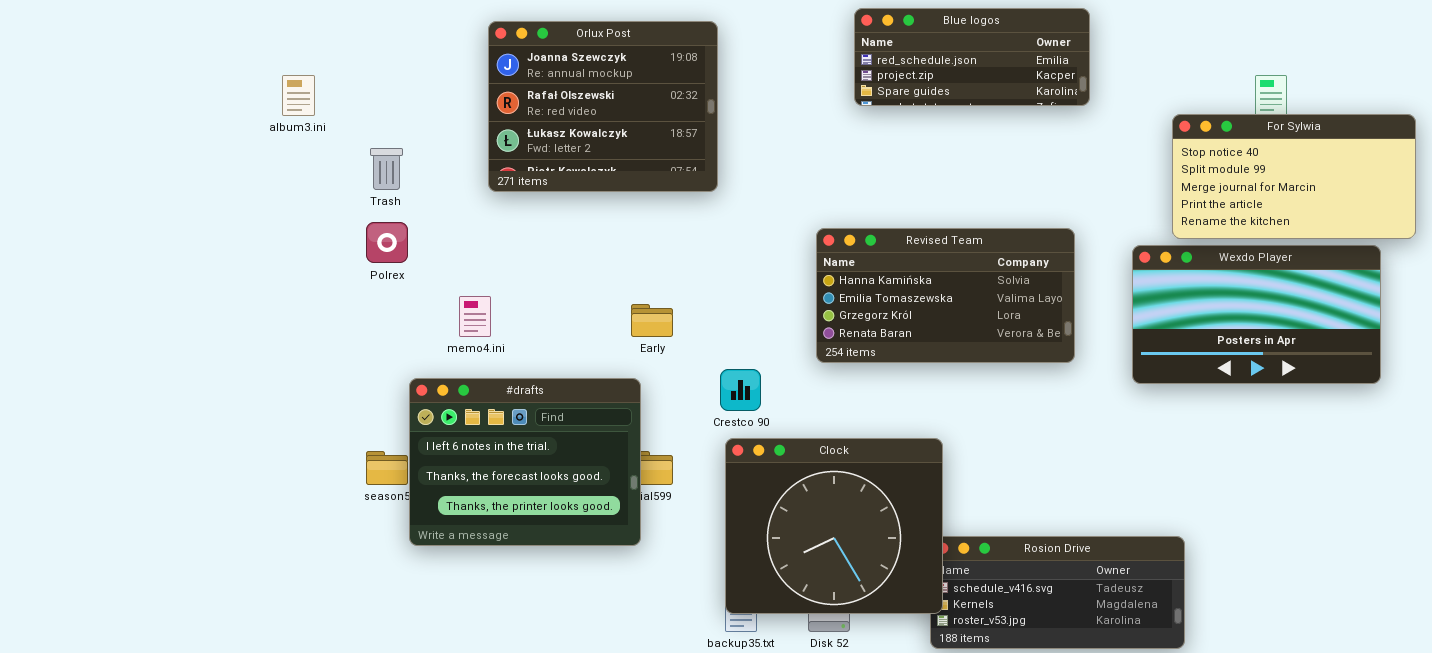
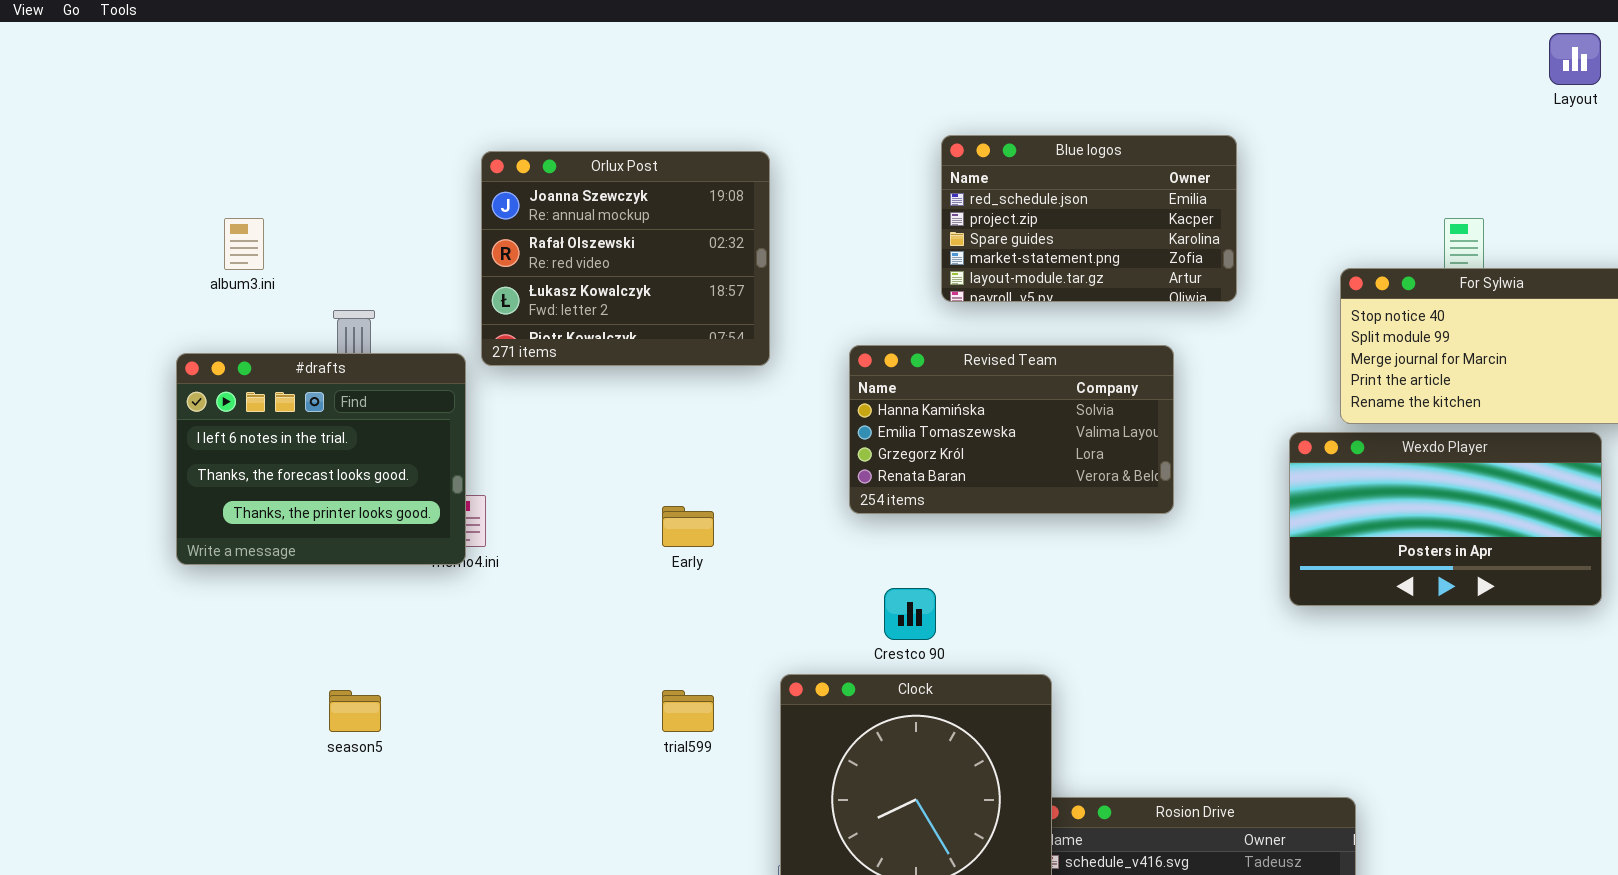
Blue logos: [854,8,1090,106] -> [941,135,1237,302], resized
Revised Team: [816,228,1075,363] -> [849,345,1174,514], moved
Crestco 90: [720,369,761,411] -> [884,588,936,640], moved
#drafts: [409,378,641,546] -> [176,353,466,565], moved

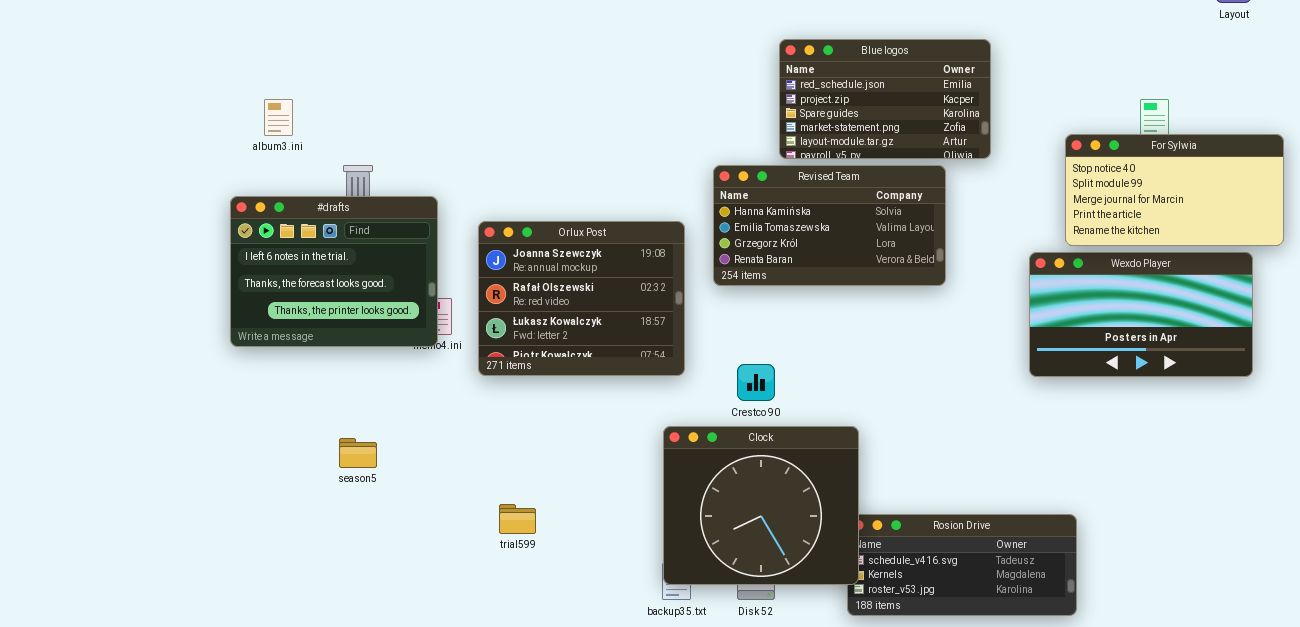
Orlux Post: [481,151,770,366] -> [478,221,685,376], moved
Revised Team: [849,345,1174,514] -> [713,165,946,286], moved
trial599: [662,690,714,732] -> [499,504,536,534], moved

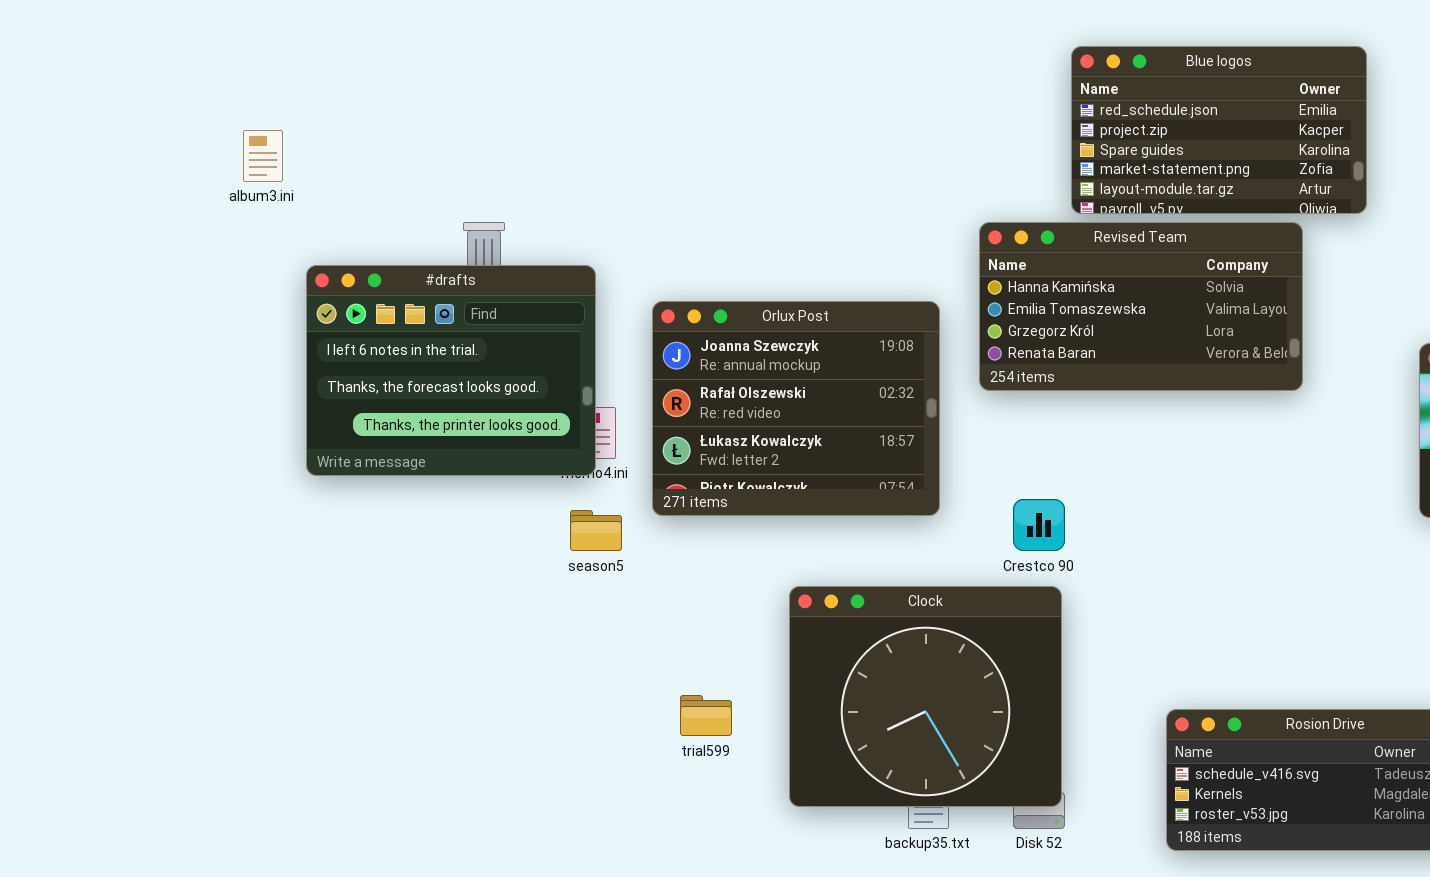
album3.ini: [264,99,293,136] -> [243,130,283,182], moved
Clock: [663,426,859,585] -> [789,586,1062,807], moved
season5: [339,438,377,468] -> [570,510,622,551], moved

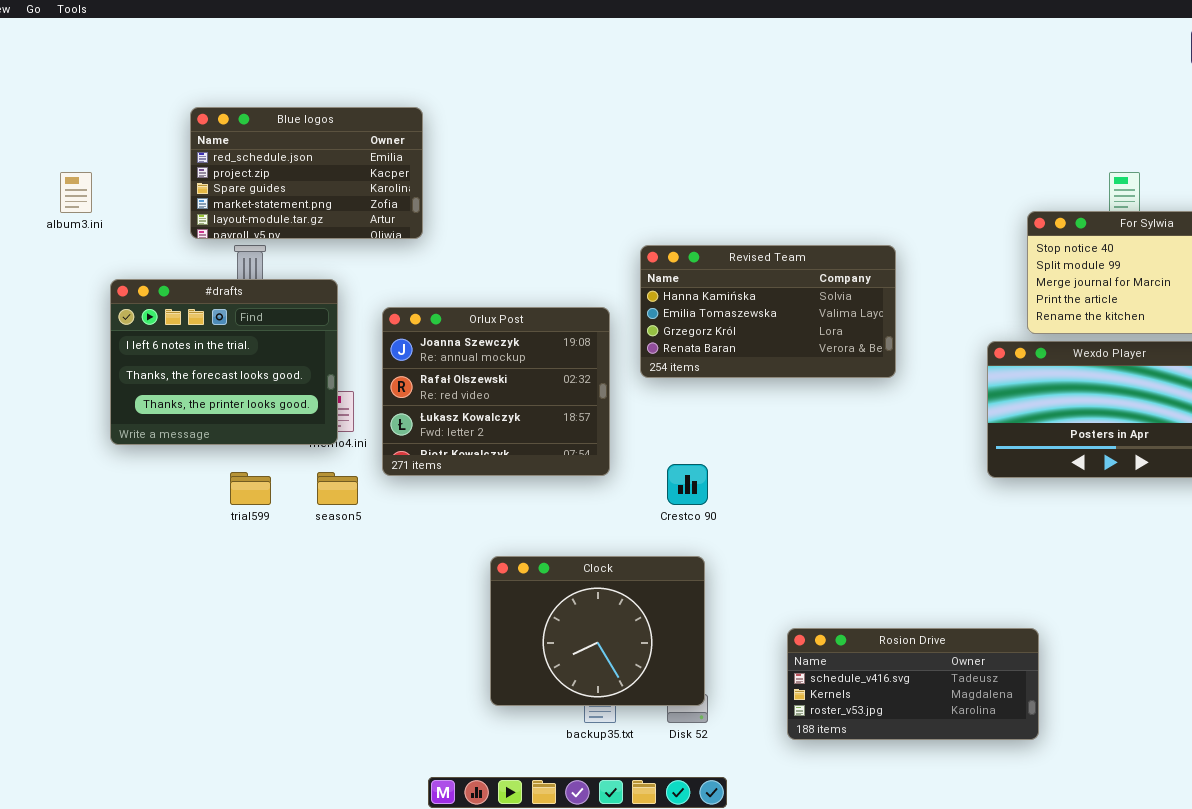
Blue logos: [1071,46,1367,214] -> [190,107,423,239], moved
Clock: [789,586,1062,807] -> [490,556,705,706], resized
trial599: [680,695,732,736] -> [230,472,271,505], moved

